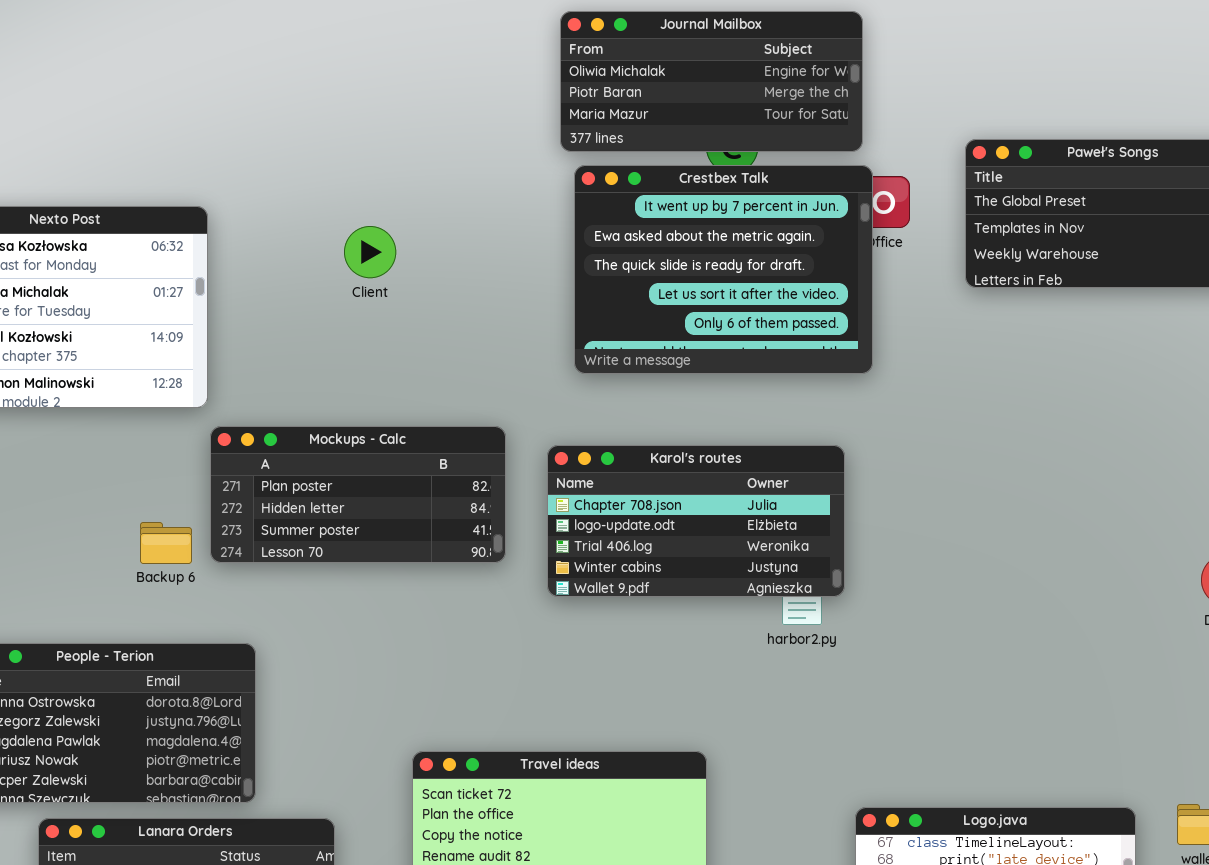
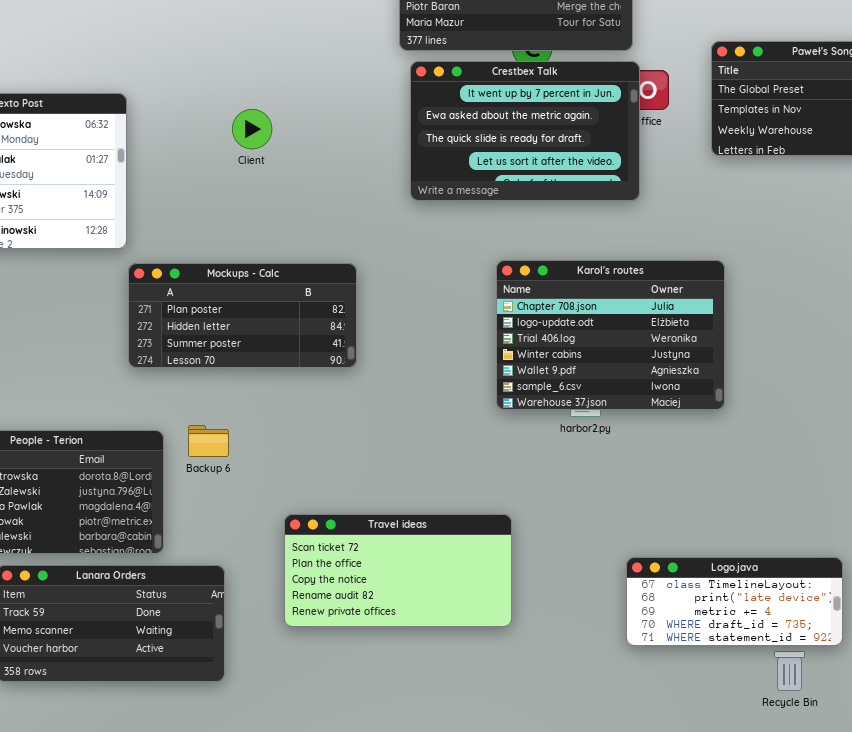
Crestbex Talk: [574,165,873,374] -> [410,61,640,201], resized
Karol's routes: [547,445,845,597] -> [496,260,725,410], moved, resized
Backup 6: [140,522,192,564] -> [188,425,229,457], moved

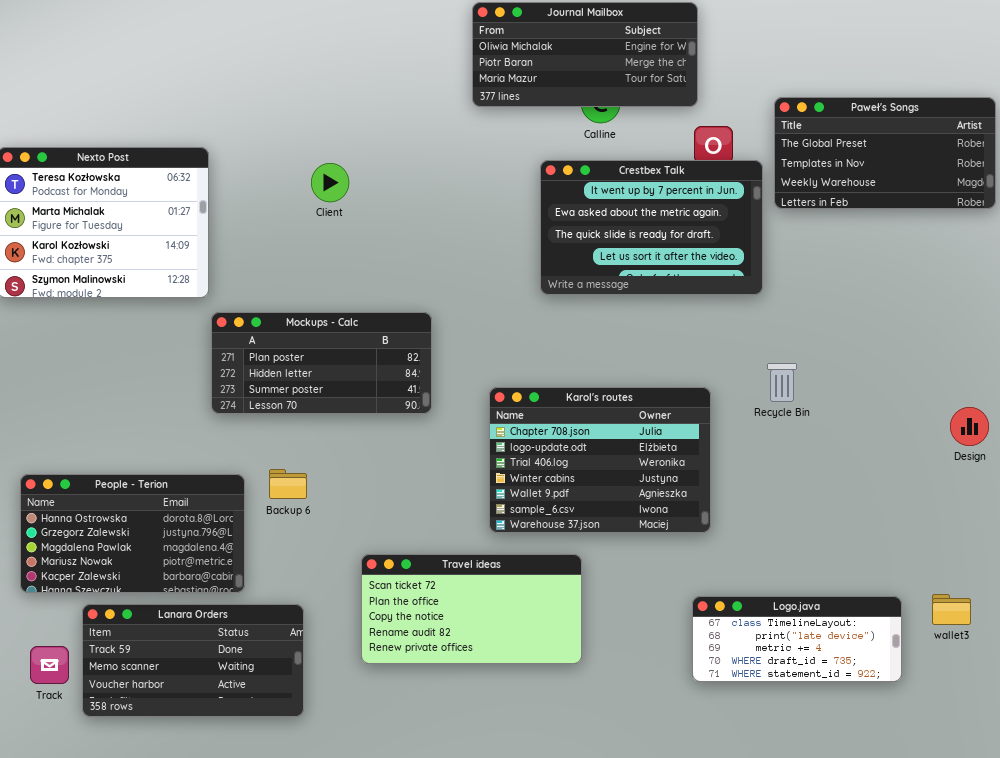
Crestbex Talk: [410,61,640,201] -> [540,160,763,295], moved
Karol's routes: [496,260,725,410] -> [489,387,711,533], moved
Recycle Bin: [774,651,805,691] -> [767,363,797,402], moved

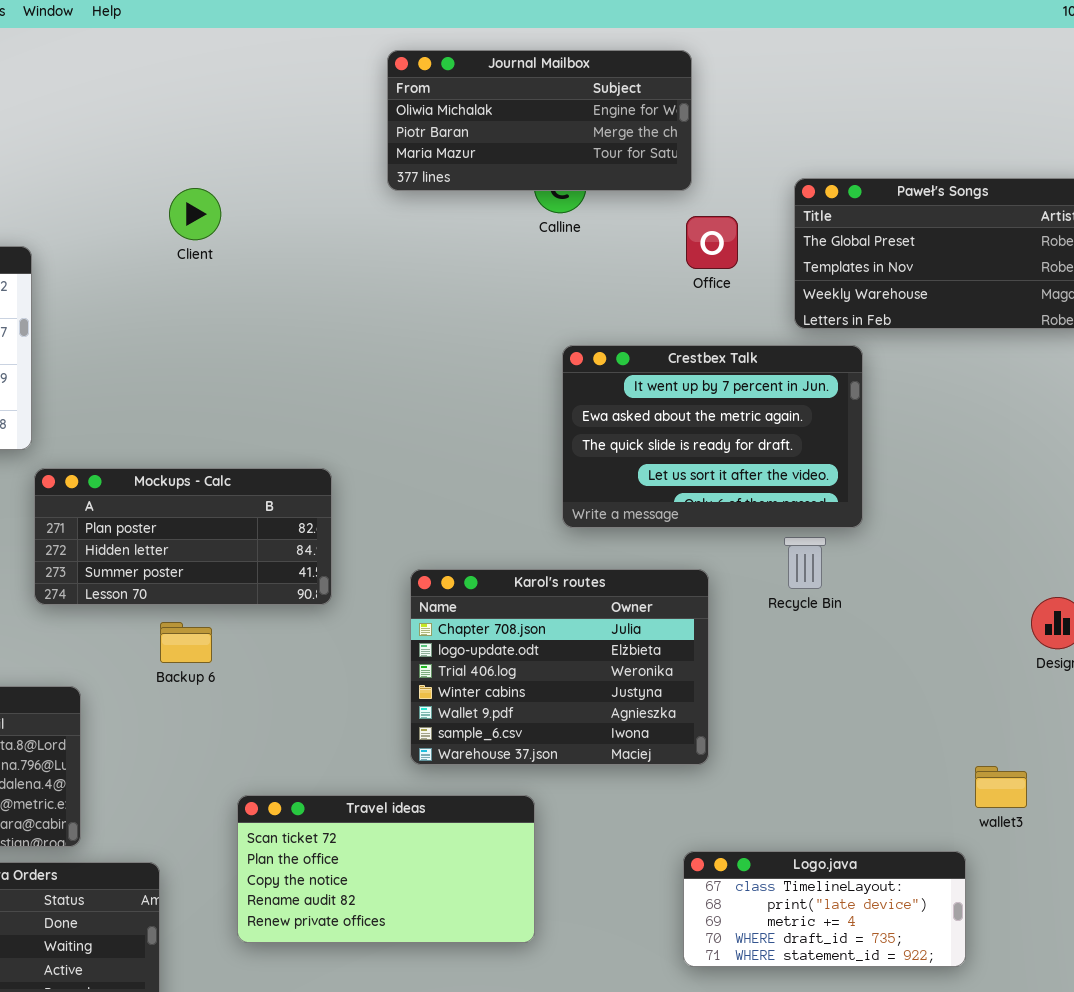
Crestbex Talk: [540,160,763,295] -> [562,345,863,528], moved
Client: [311,163,349,202] -> [169,188,221,240], moved
Backup 6: [269,469,307,499] -> [160,622,212,663], moved
wallet3: [932,594,971,625] -> [975,766,1027,808], moved

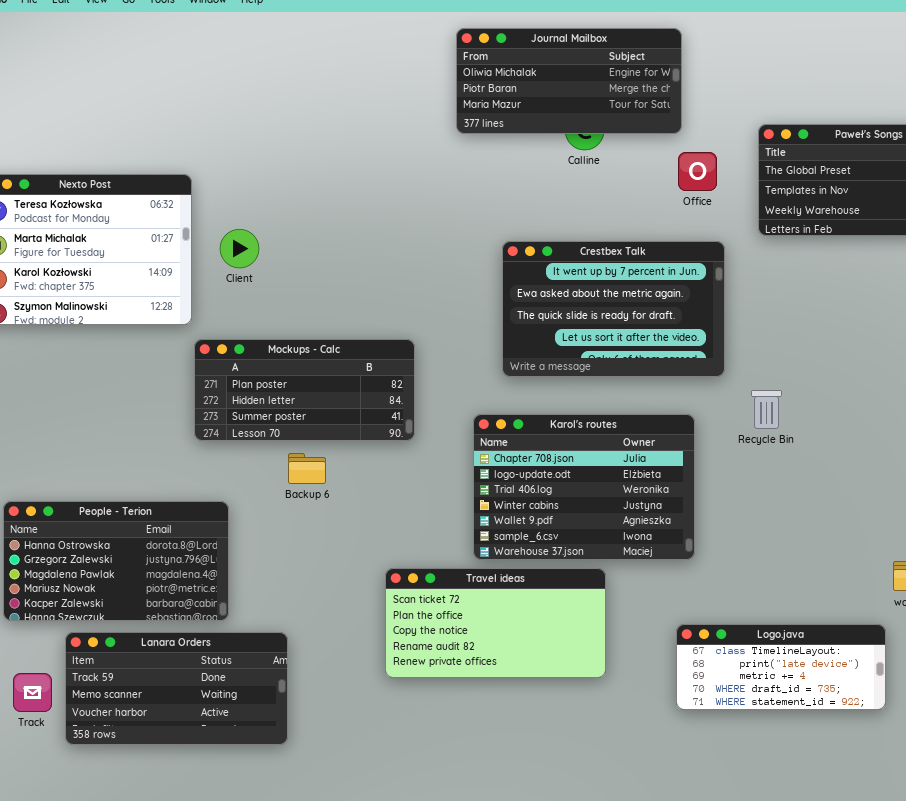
Client: [169,188,221,240] -> [220,229,259,268], moved
Crestbex Talk: [562,345,863,528] -> [502,241,725,377], moved
Travel ideas: [237,795,535,943] -> [385,568,606,678], moved

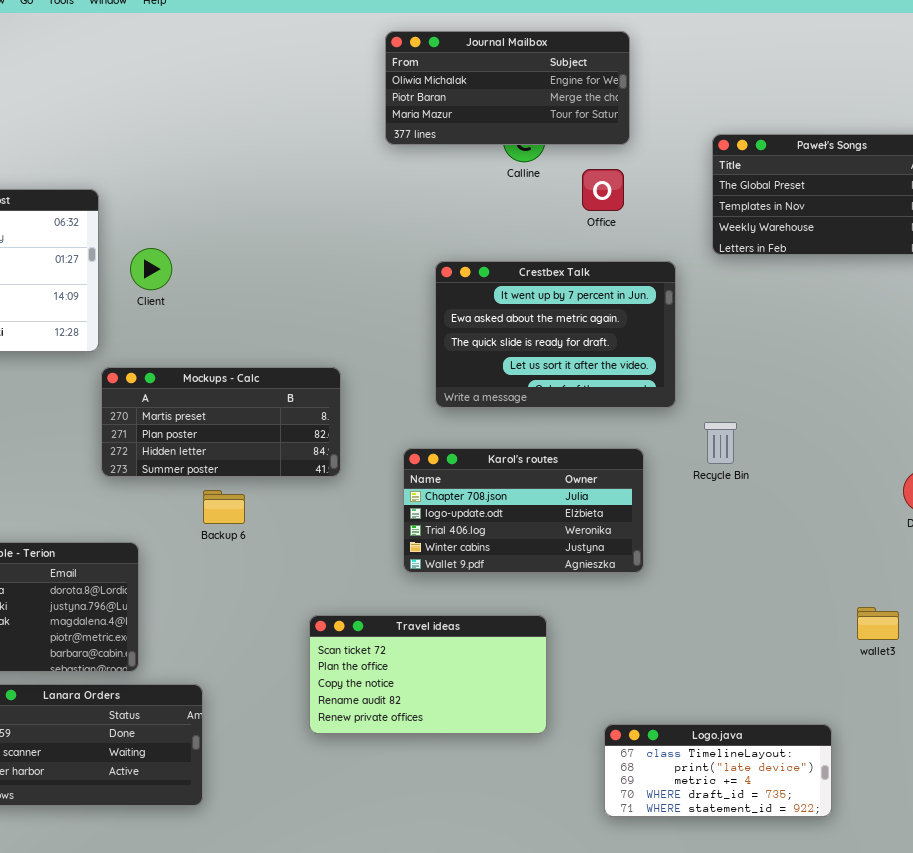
Office: [678,152,717,191] -> [582,169,624,211], moved
Mockups - Calc: [194,339,415,441] -> [101,367,341,477], scrolled up 1 row
Karol's routes: [473,414,695,560] -> [403,448,644,573], resized
Logo.java: [676,624,886,710] -> [604,724,832,817], moved

